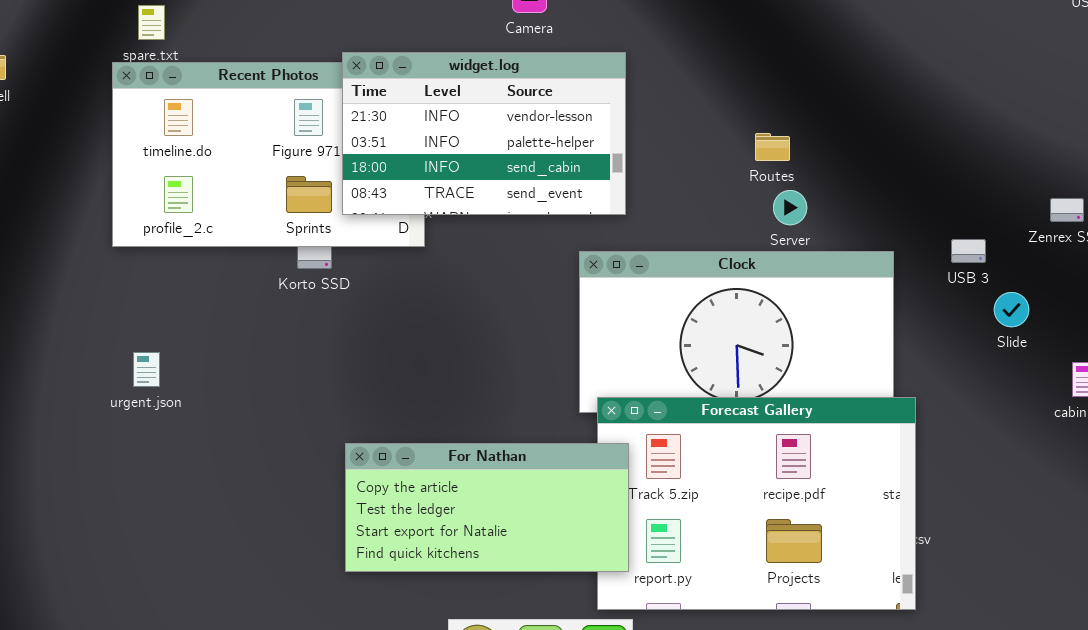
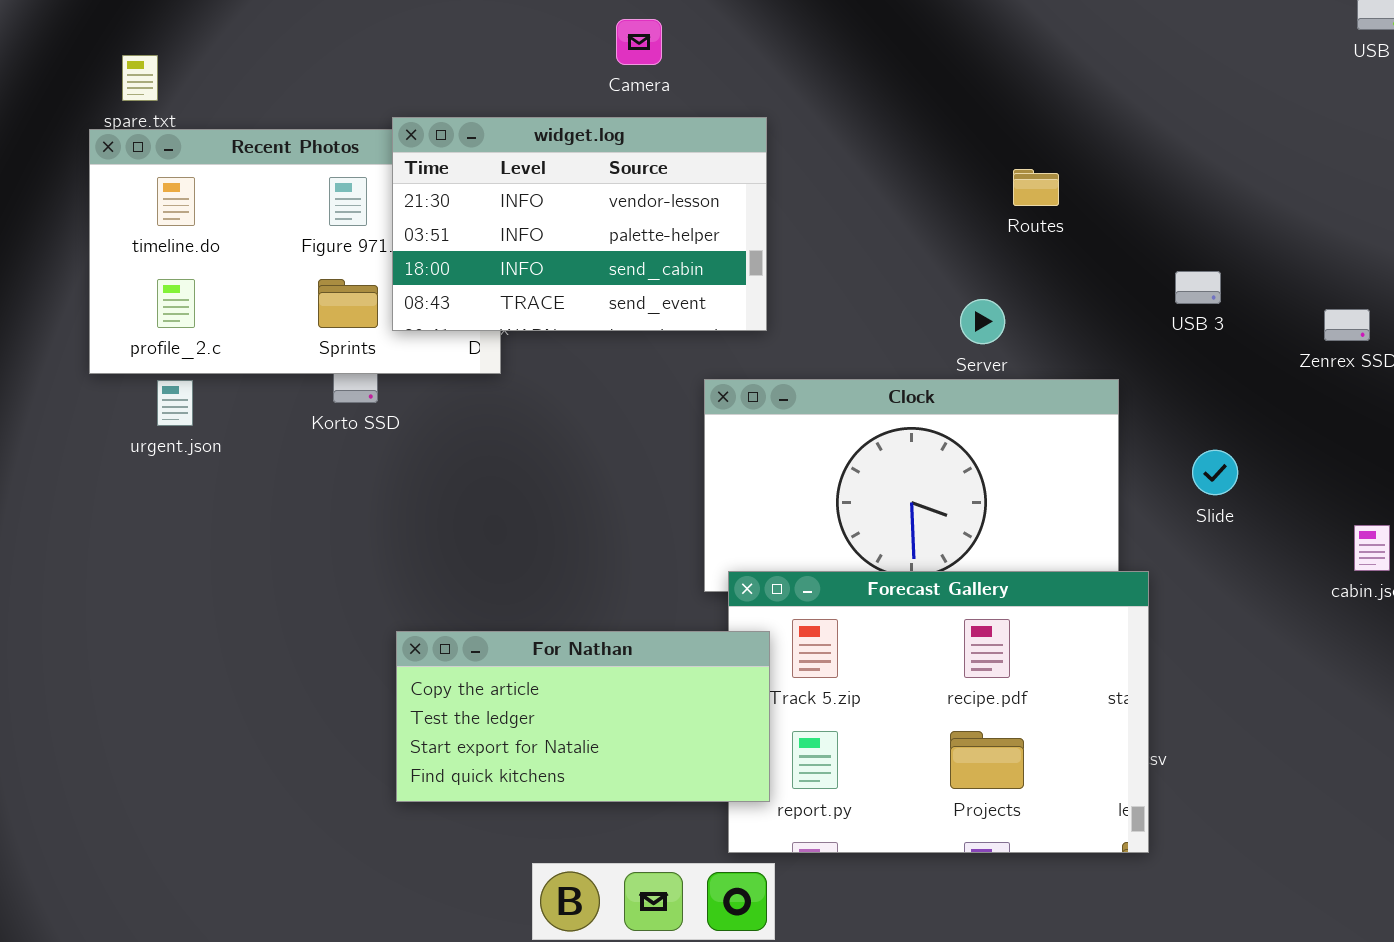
Routes: [755,133,790,161] -> [1013,169,1059,206], moved
USB 3: [951,239,986,263] -> [1175,271,1221,304], moved
Slide: [994,292,1029,327] -> [1192,450,1238,495], moved
urgent.json: [133,352,160,387] -> [157,380,193,426], moved

